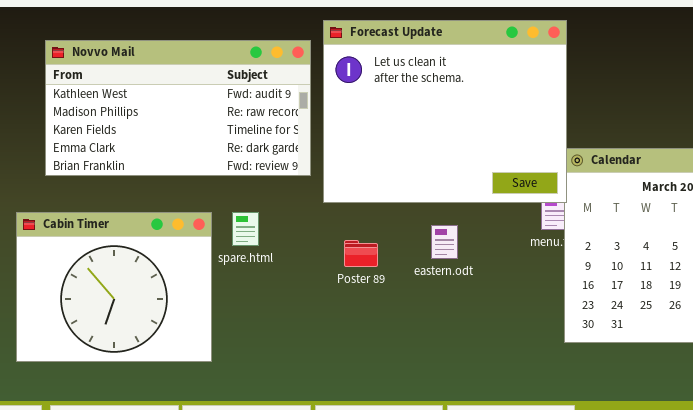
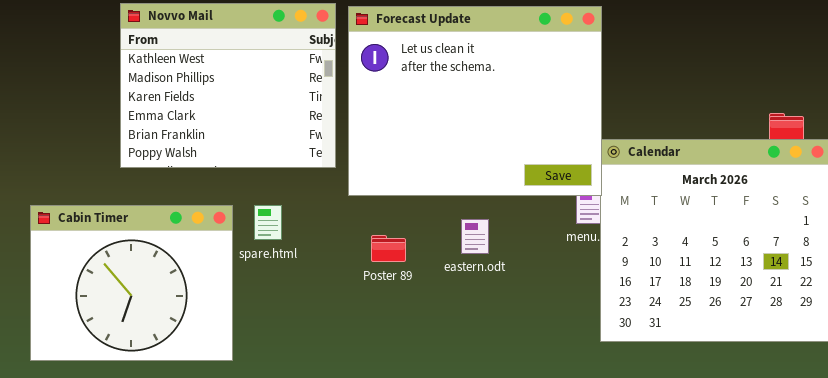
Novvo Mail: [45,40,311,176] -> [120,3,336,168], resized

